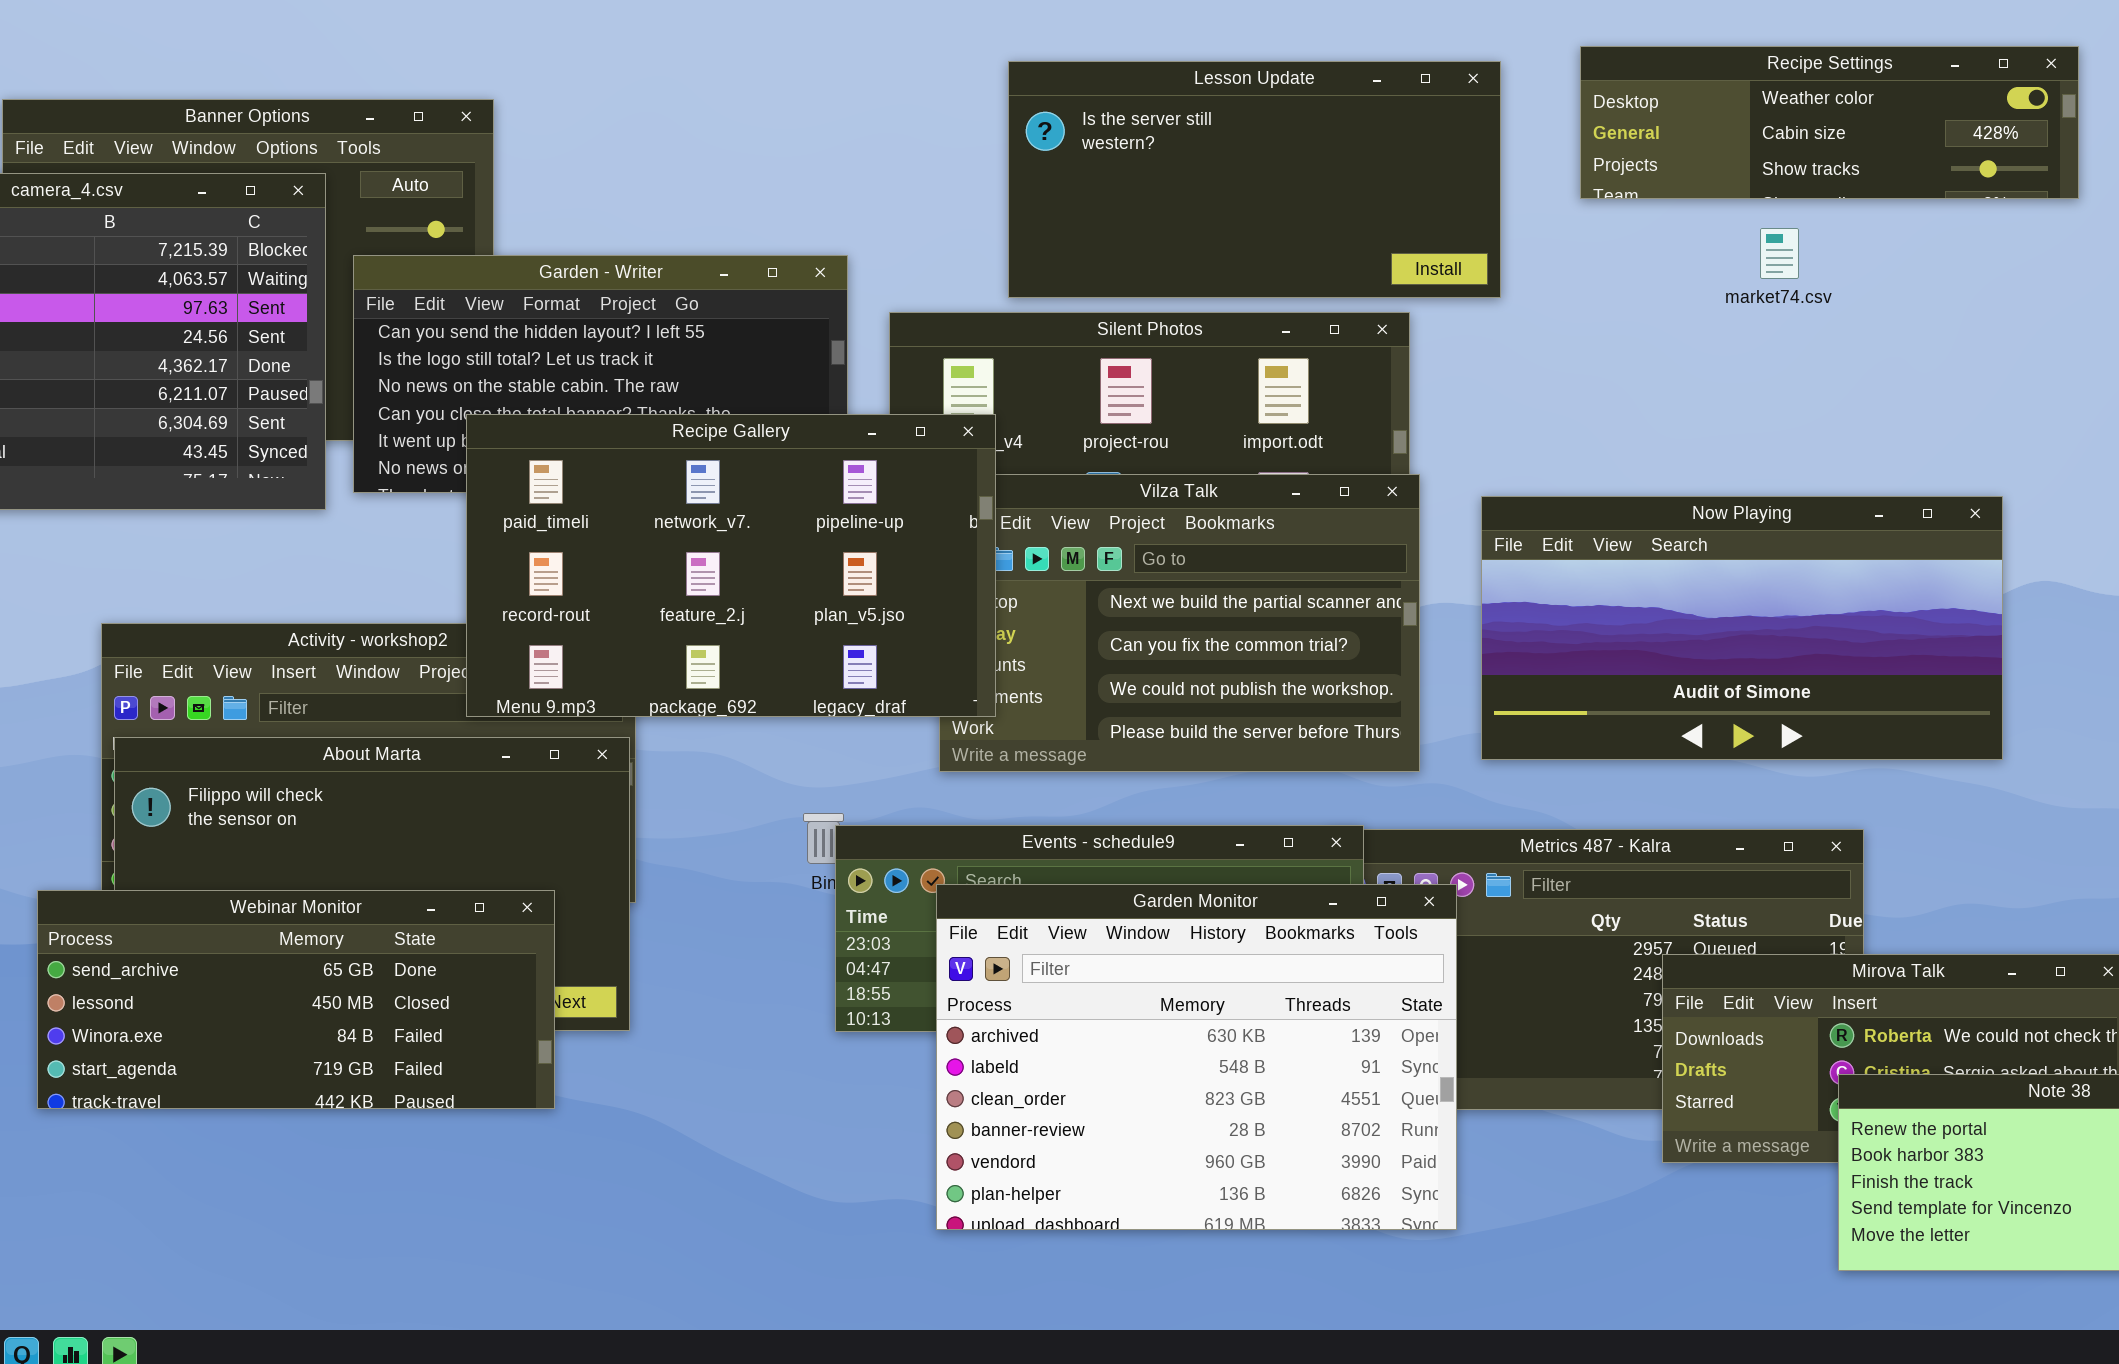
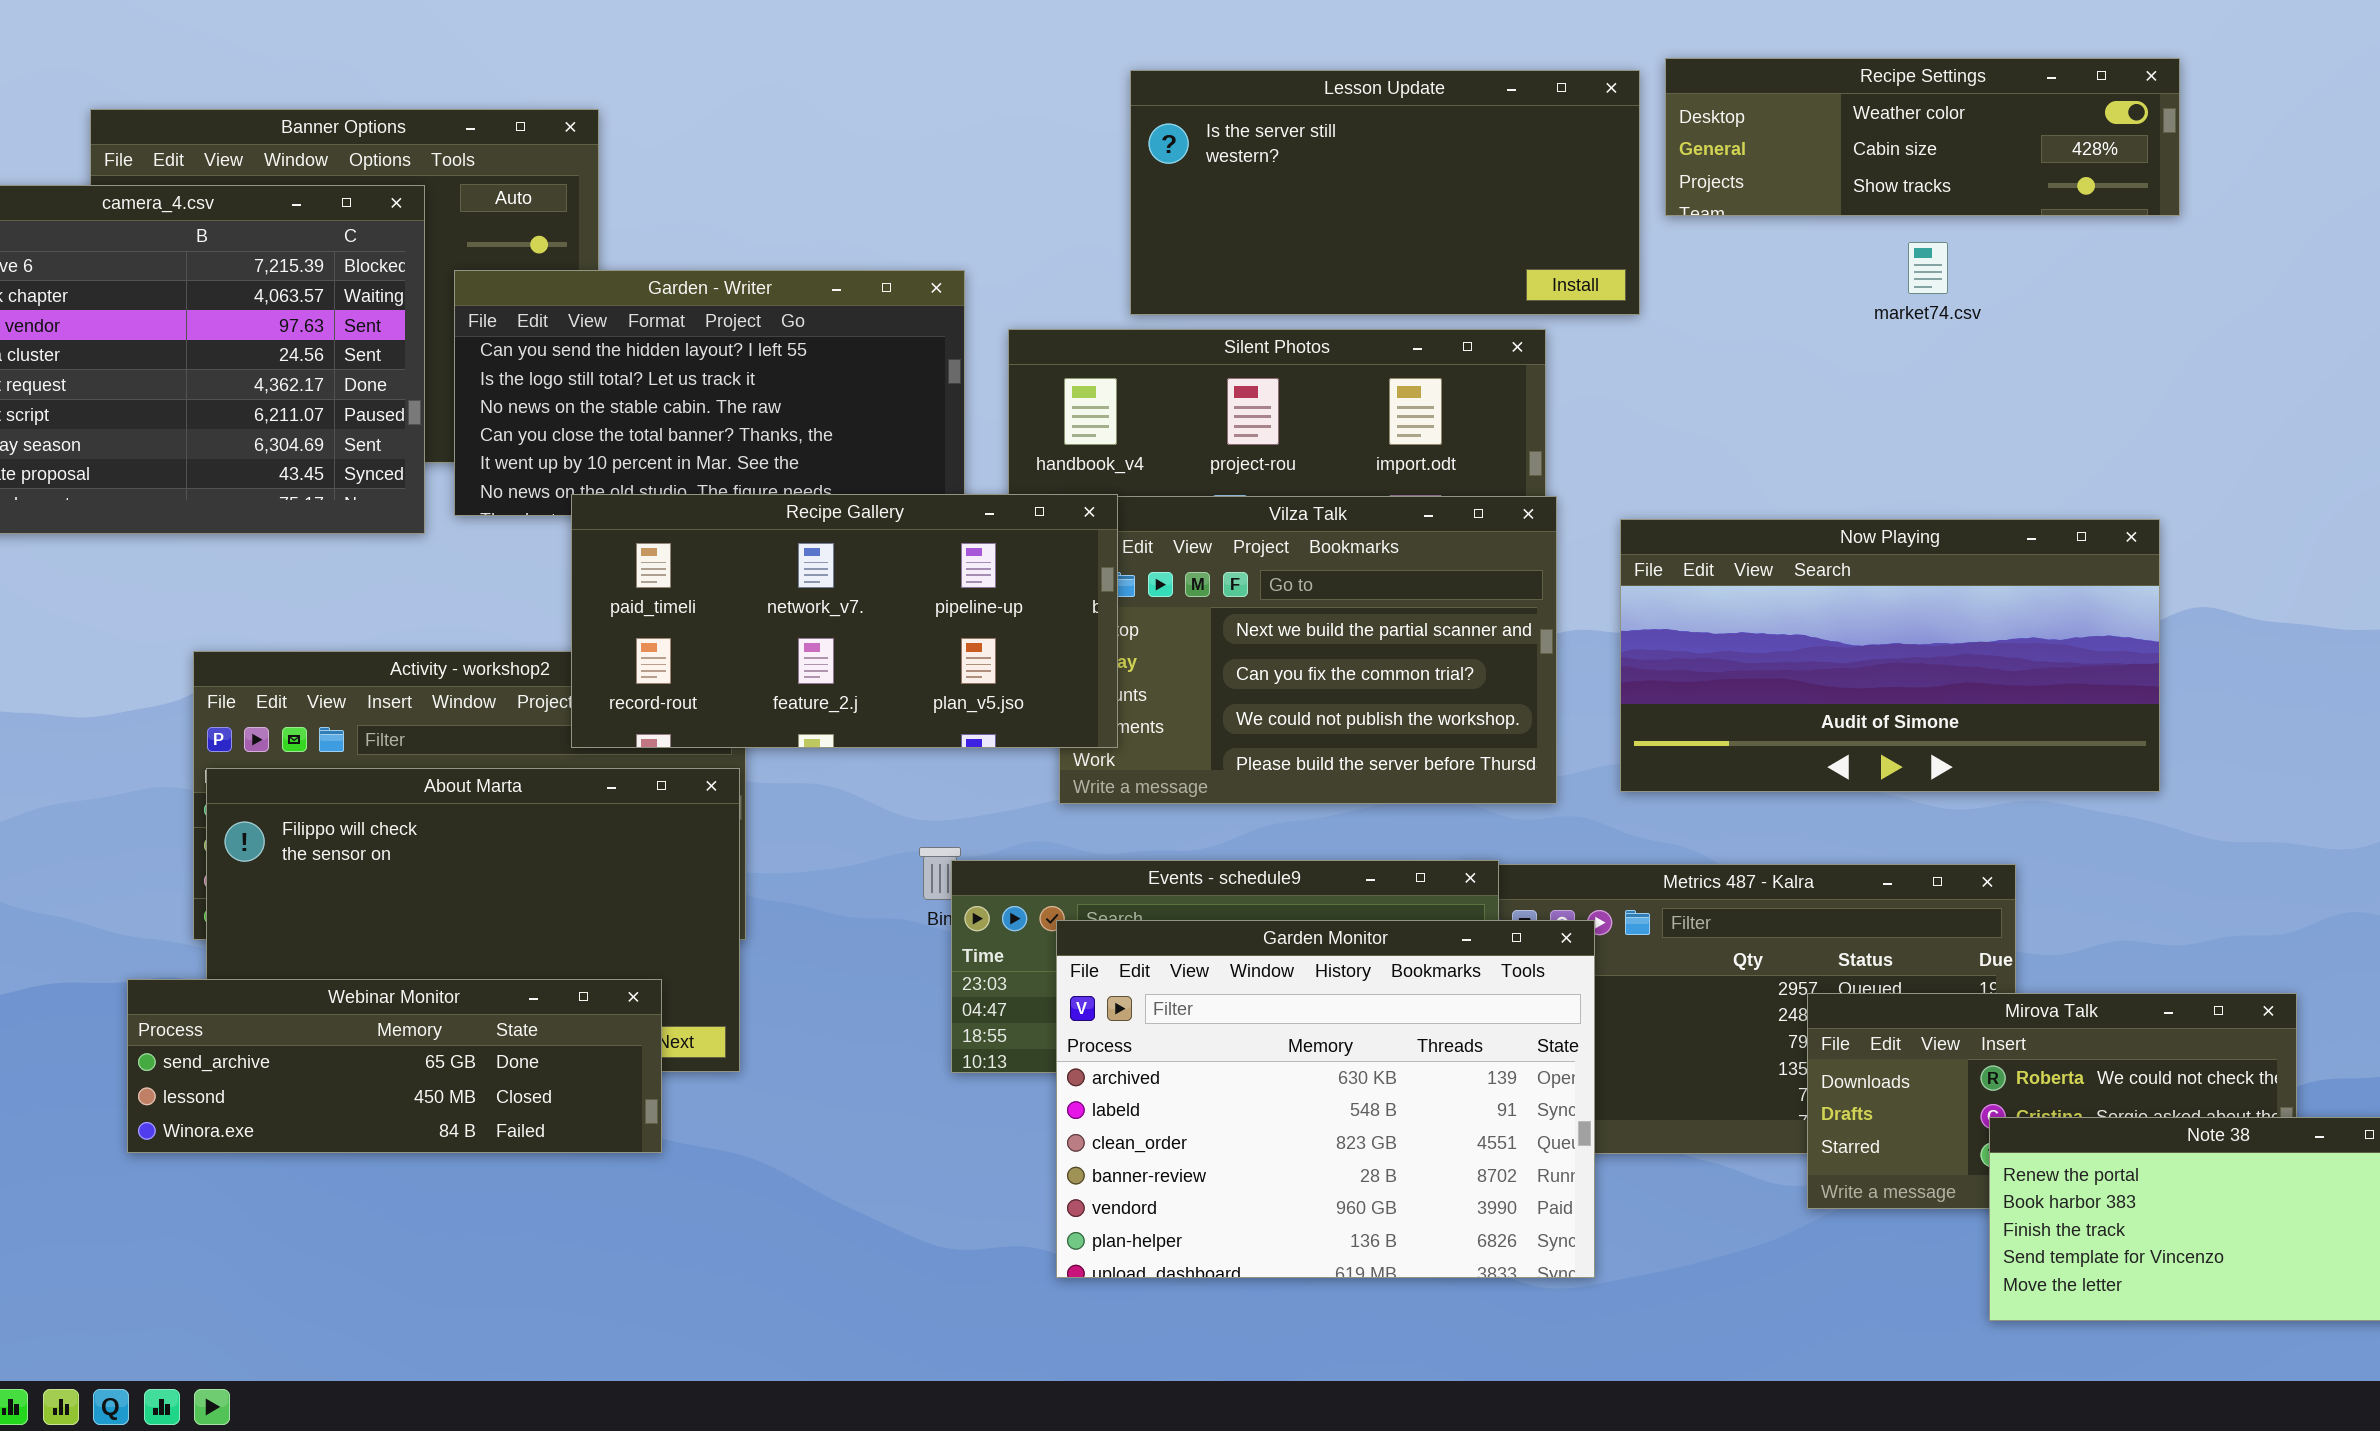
Recipe Settings: [1580,46,2079,199] -> [1665,58,2180,216], moved
Recipe Gallery: [466,414,996,717] -> [571,494,1118,748], resized
Webinar Monitor: [37,890,555,1109] -> [127,979,662,1153], resized

